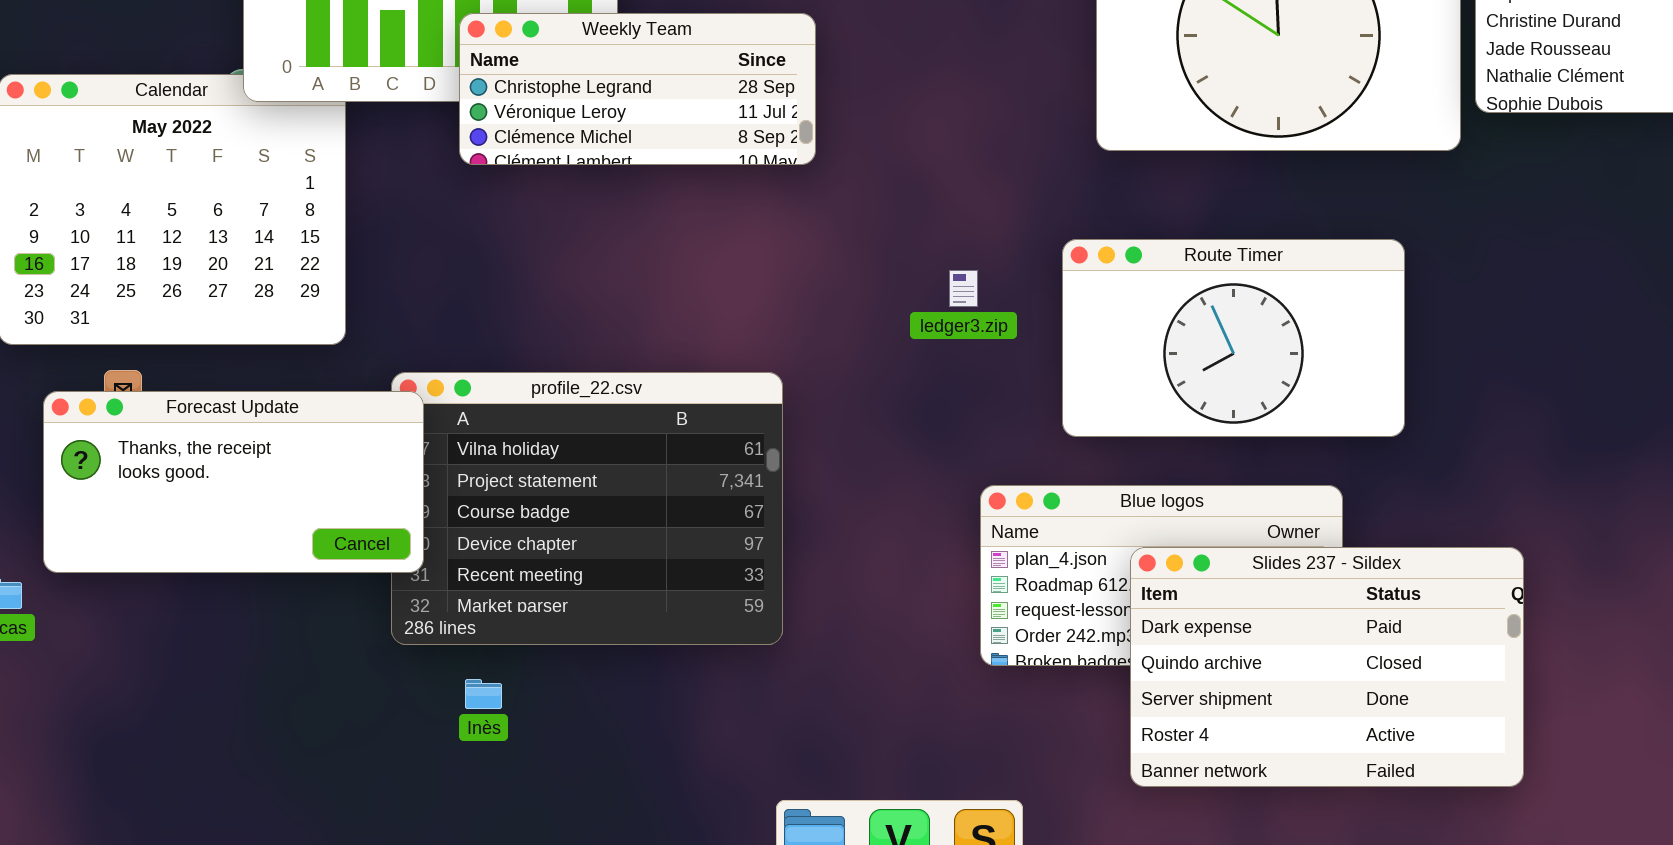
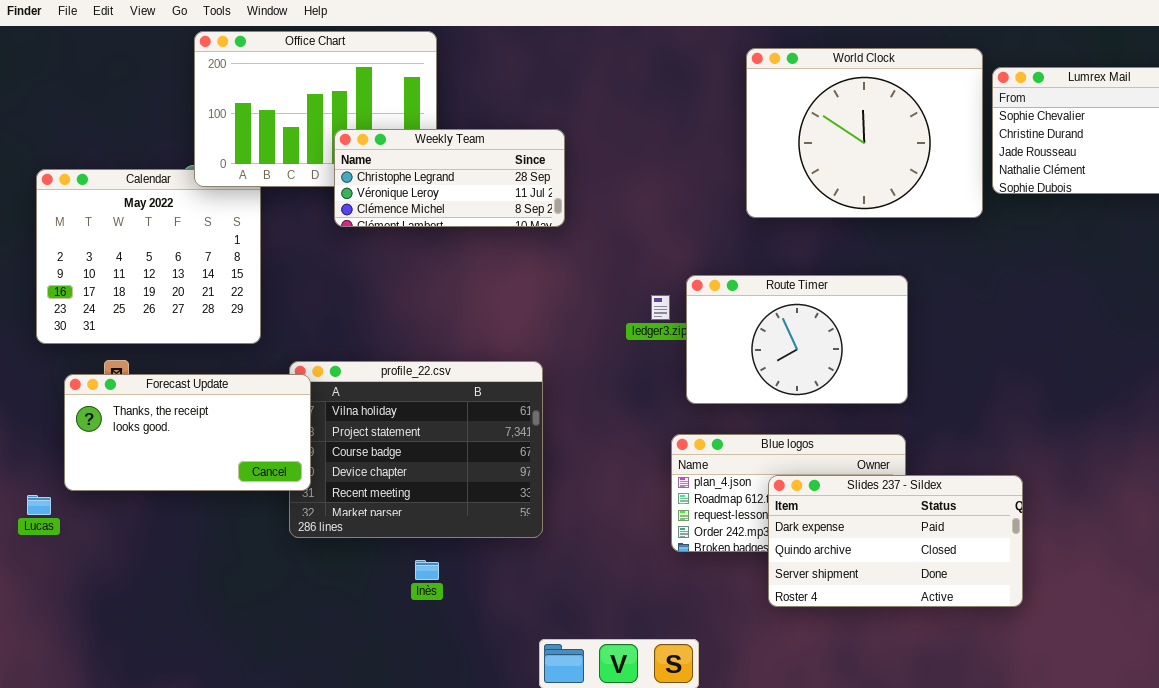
Route Timer: [1062,239,1405,437] -> [686,275,908,404], moved
Slides 237 - Sildex: [1130,547,1524,787] -> [768,475,1023,607], resized
Inès: [465,679,502,709] -> [415,560,439,580], moved

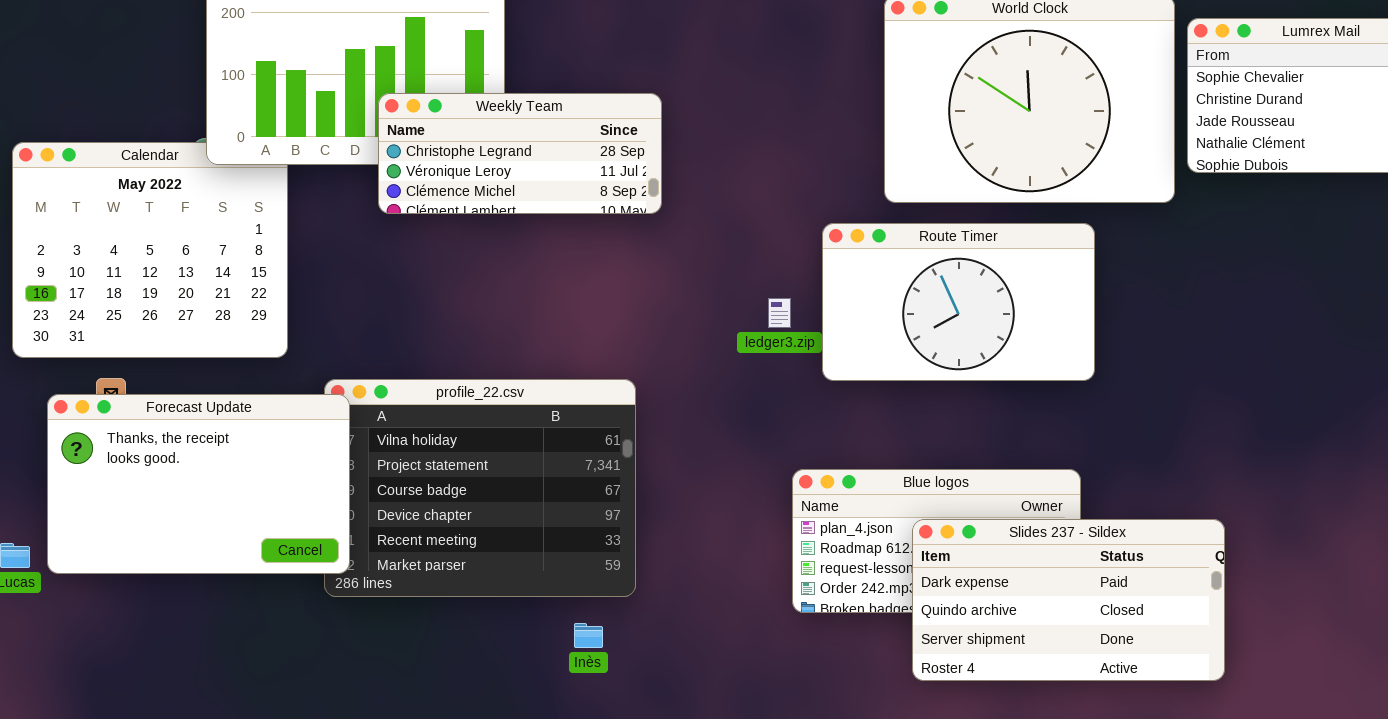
Route Timer: [686,275,908,404] -> [822,223,1095,381], moved
Forecast Update: [64,374,311,491] -> [47,394,350,574], resized
Inès: [415,560,439,580] -> [574,623,603,648], moved

